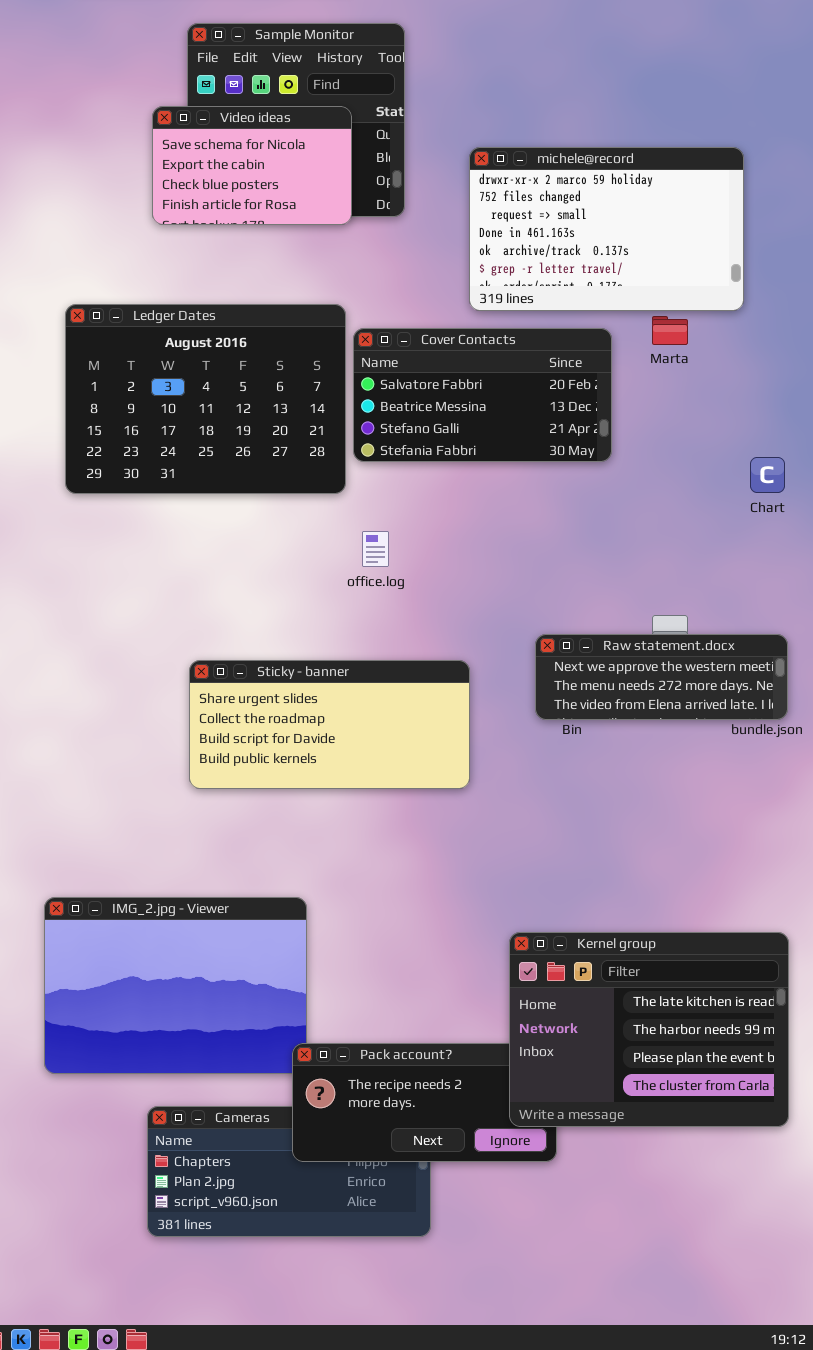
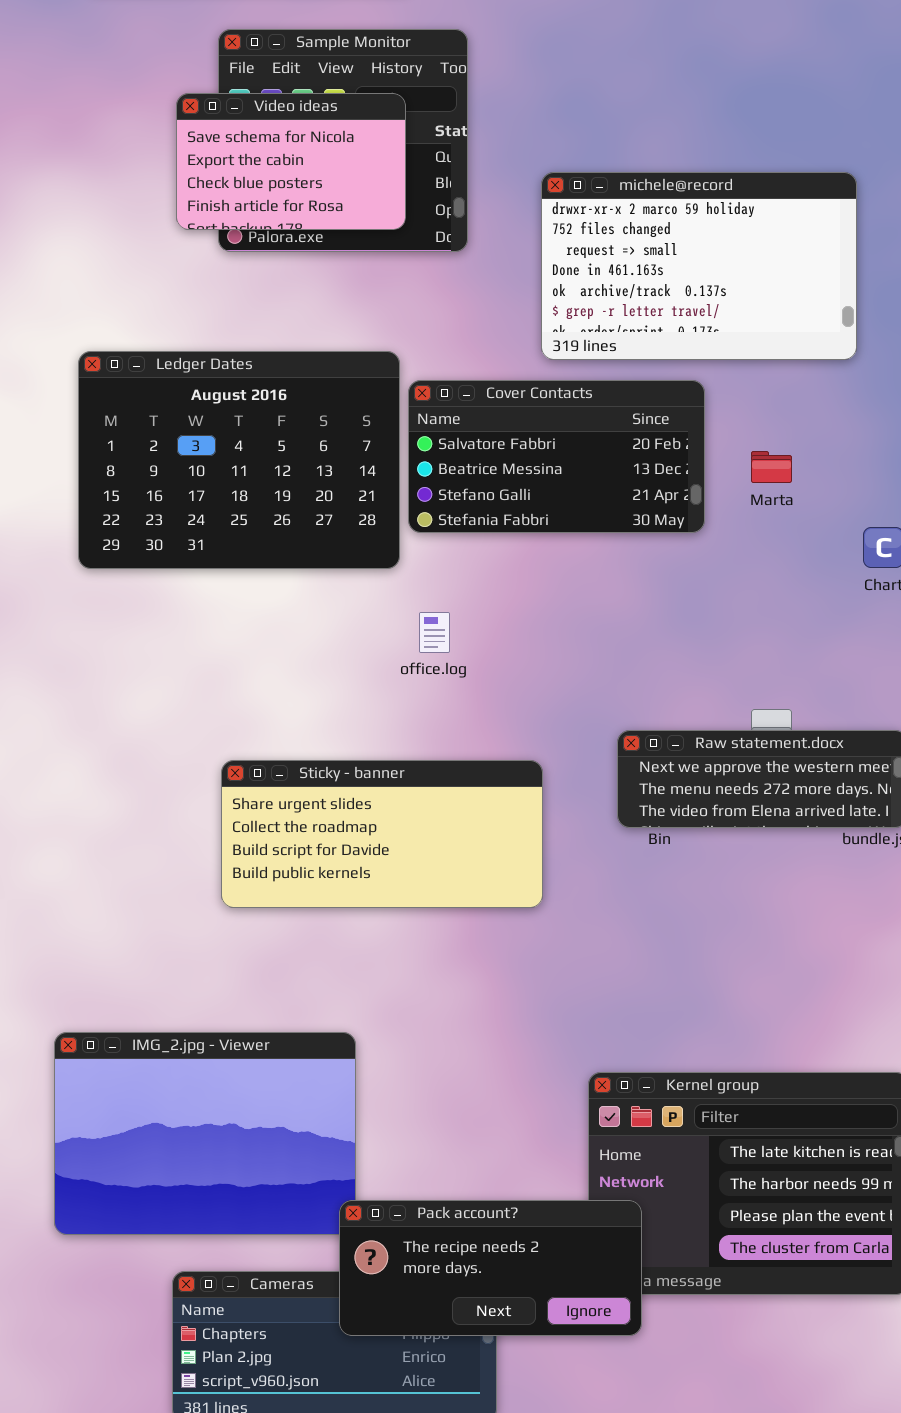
Video ideas: [152,106,352,225] -> [176,93,406,230], moved
Marta: [652,316,688,345] -> [751,451,792,483], moved
Pack account?: [292,1043,557,1162] -> [339,1200,642,1336], raised

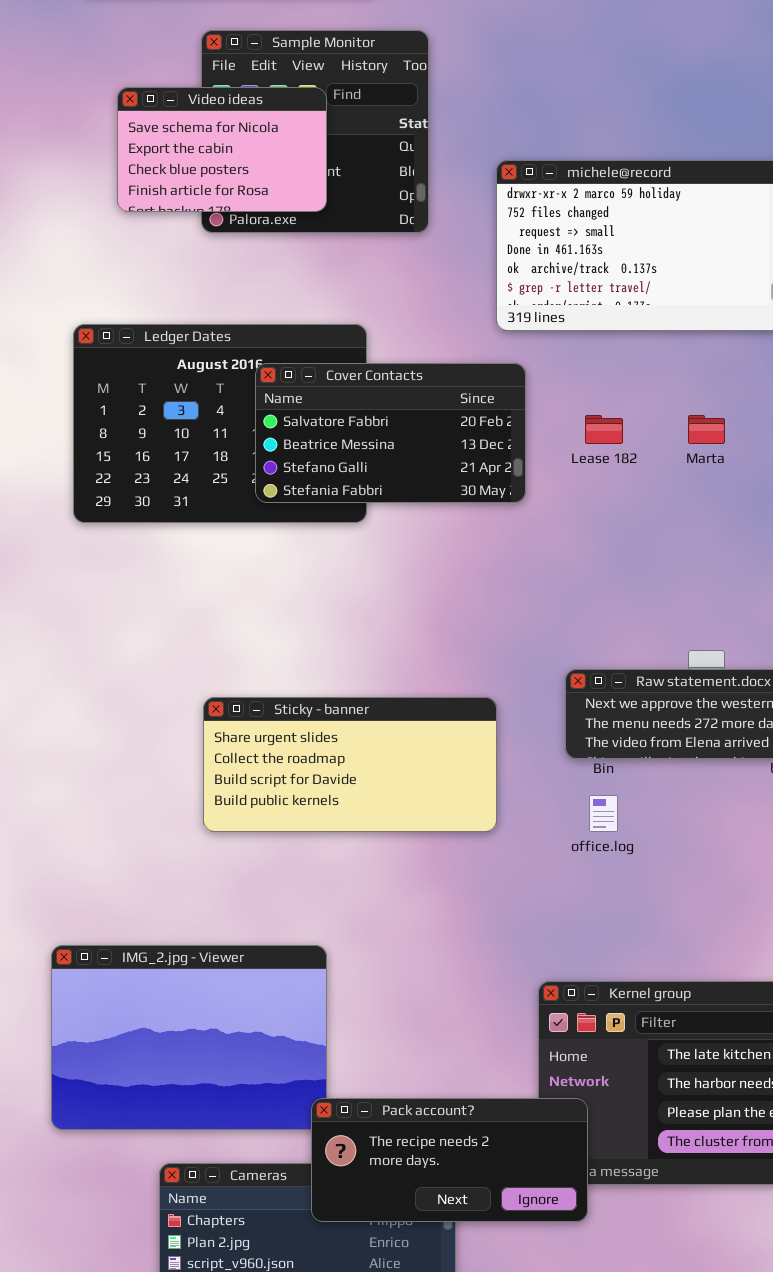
Video ideas: [176,93,406,230] -> [117,87,327,212], moved
Cover Contacts: [408,380,705,533] -> [255,363,526,503], moved
office.log: [419,612,450,653] -> [589,795,618,832], moved

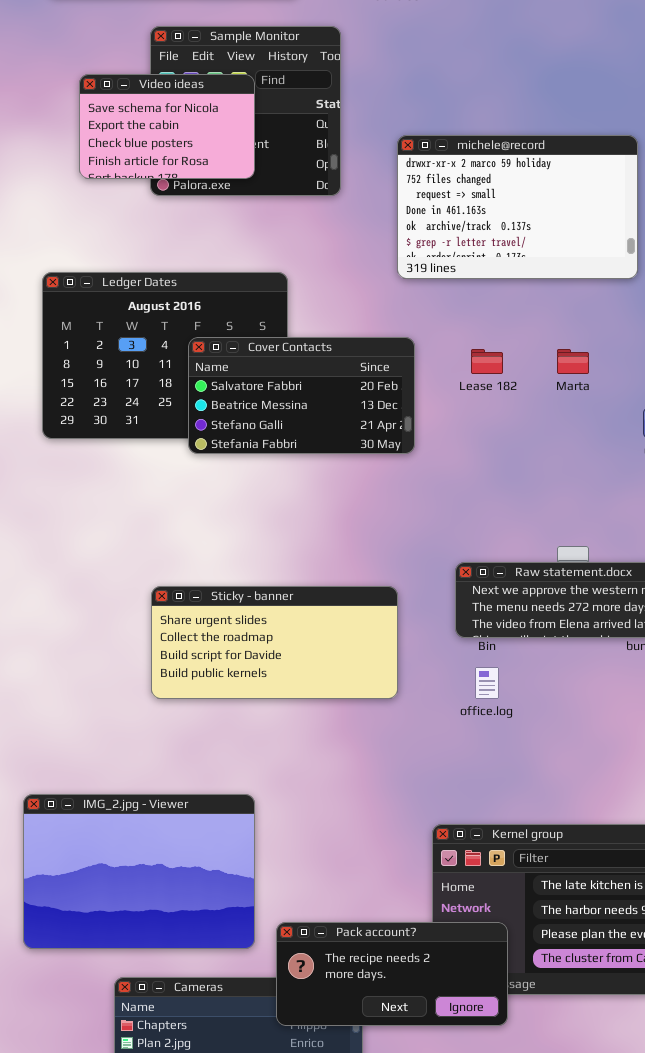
Cover Contacts: [255,363,526,503] -> [188,337,415,454], moved
Pack account?: [311,1098,588,1222] -> [276,922,508,1026], moved

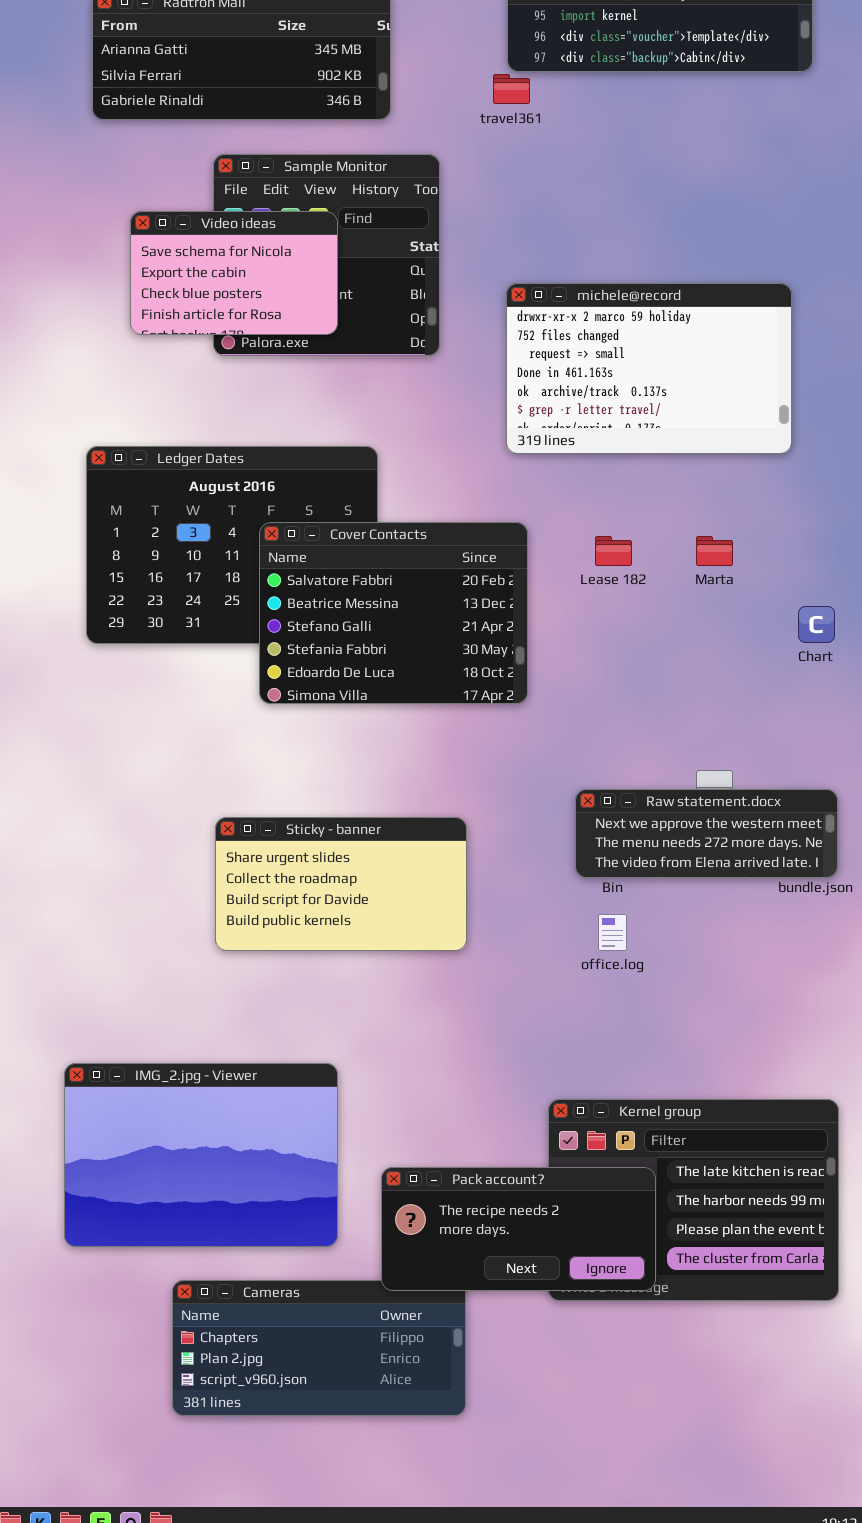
Cover Contacts: [188,337,415,454] -> [259,522,528,704], resized
Sticky - banner: [151,586,398,699] -> [215,817,467,951], resized
Pack account?: [276,922,508,1026] -> [381,1167,656,1291], moved

